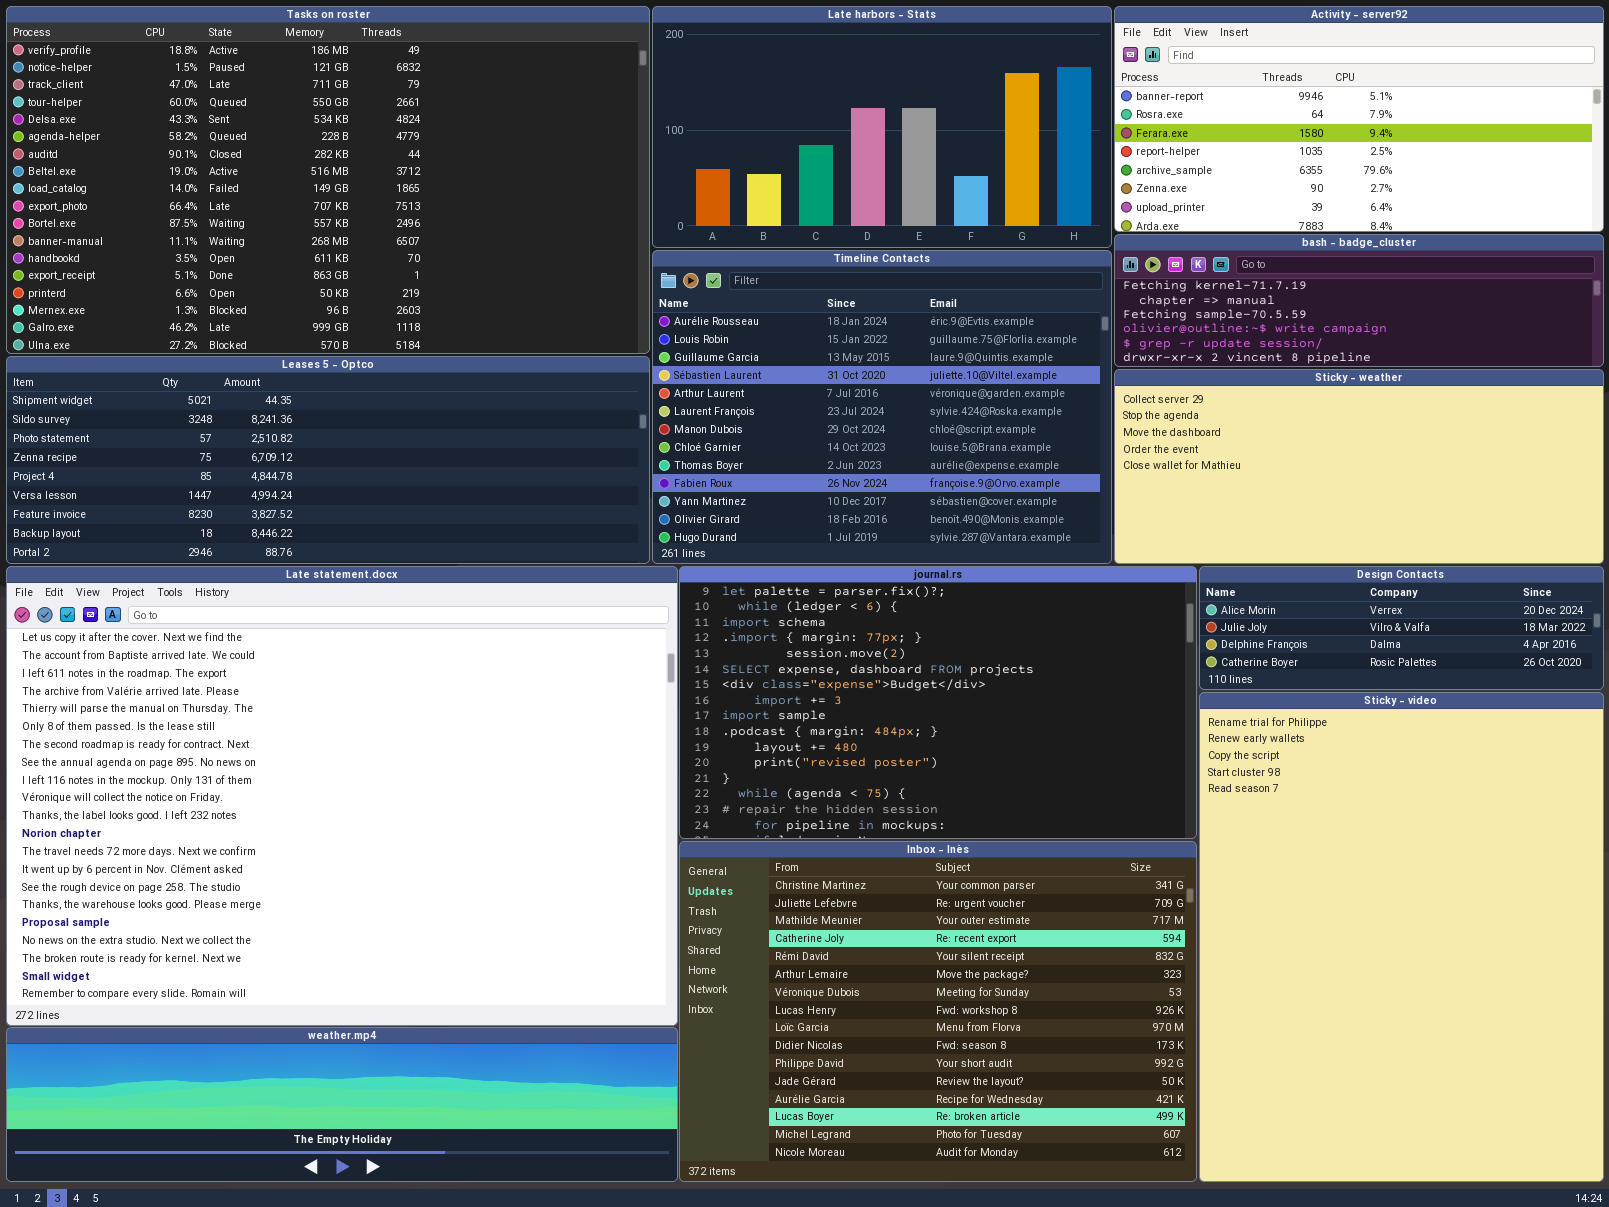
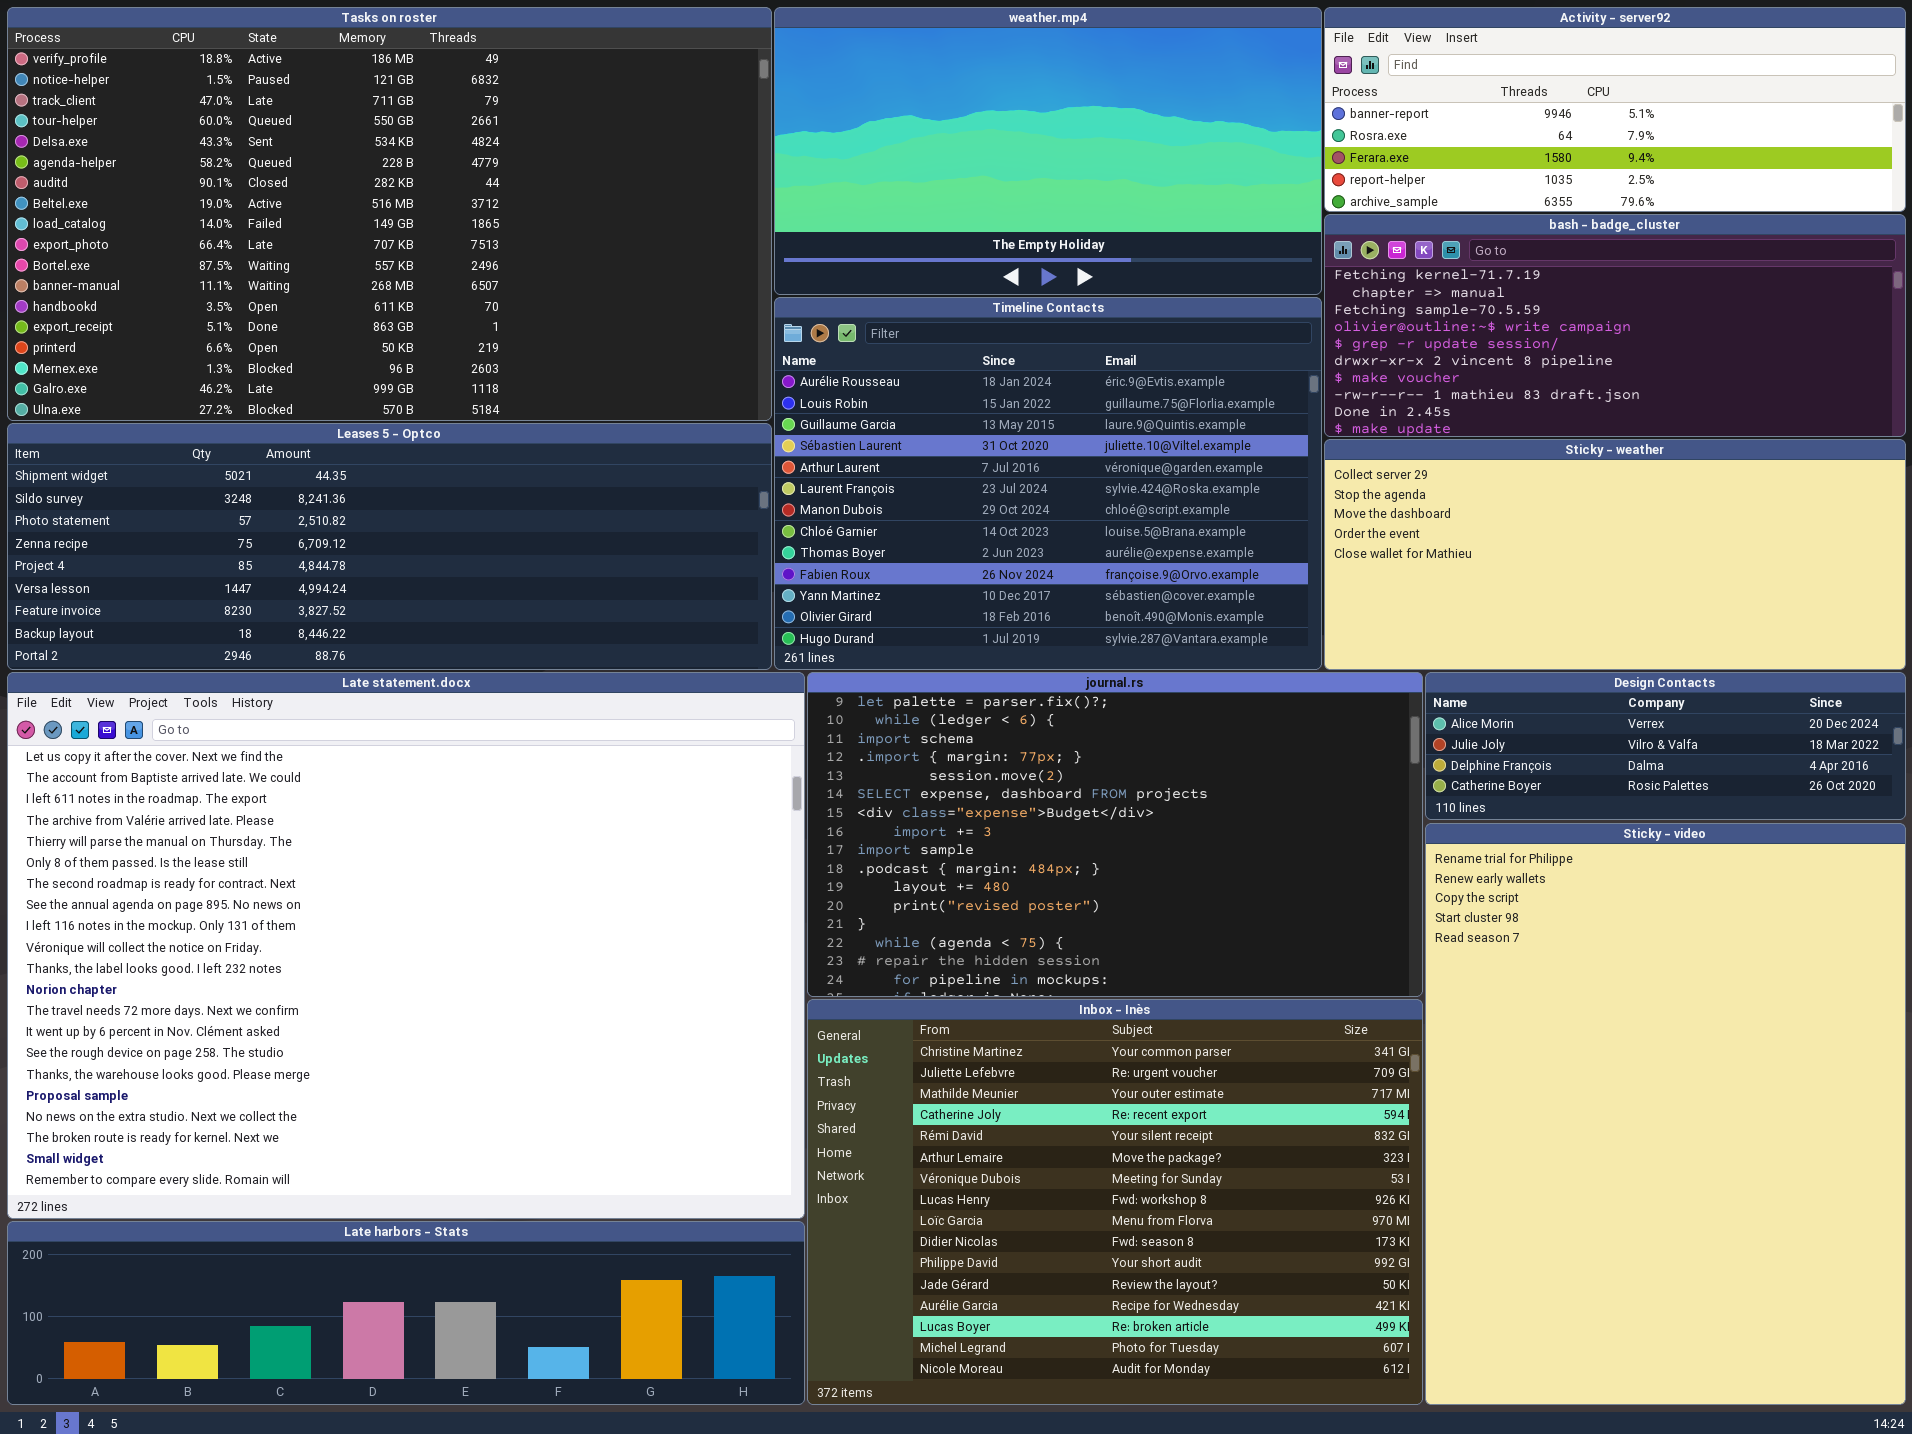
Late harbors - Stats: [652,6,1112,248] -> [7,1221,805,1405], moved, resized
Activity - server92: [1114,6,1604,232] -> [1324,7,1906,212], resized
bash - badge_cluster: [1114,234,1604,367] -> [1324,214,1906,437], resized
weather.mp4: [6,1027,678,1182] -> [774,7,1322,295], moved, resized

